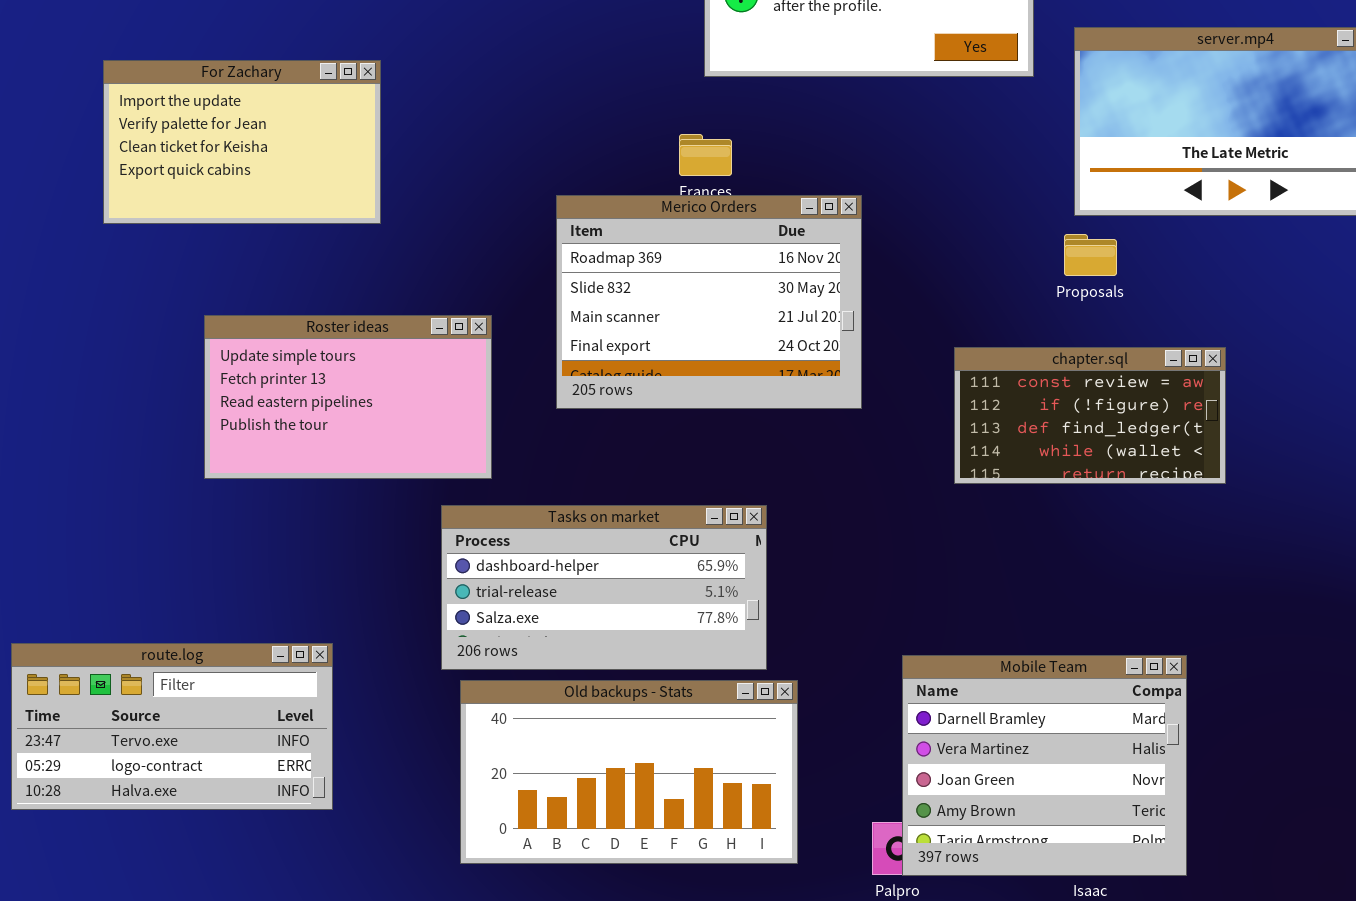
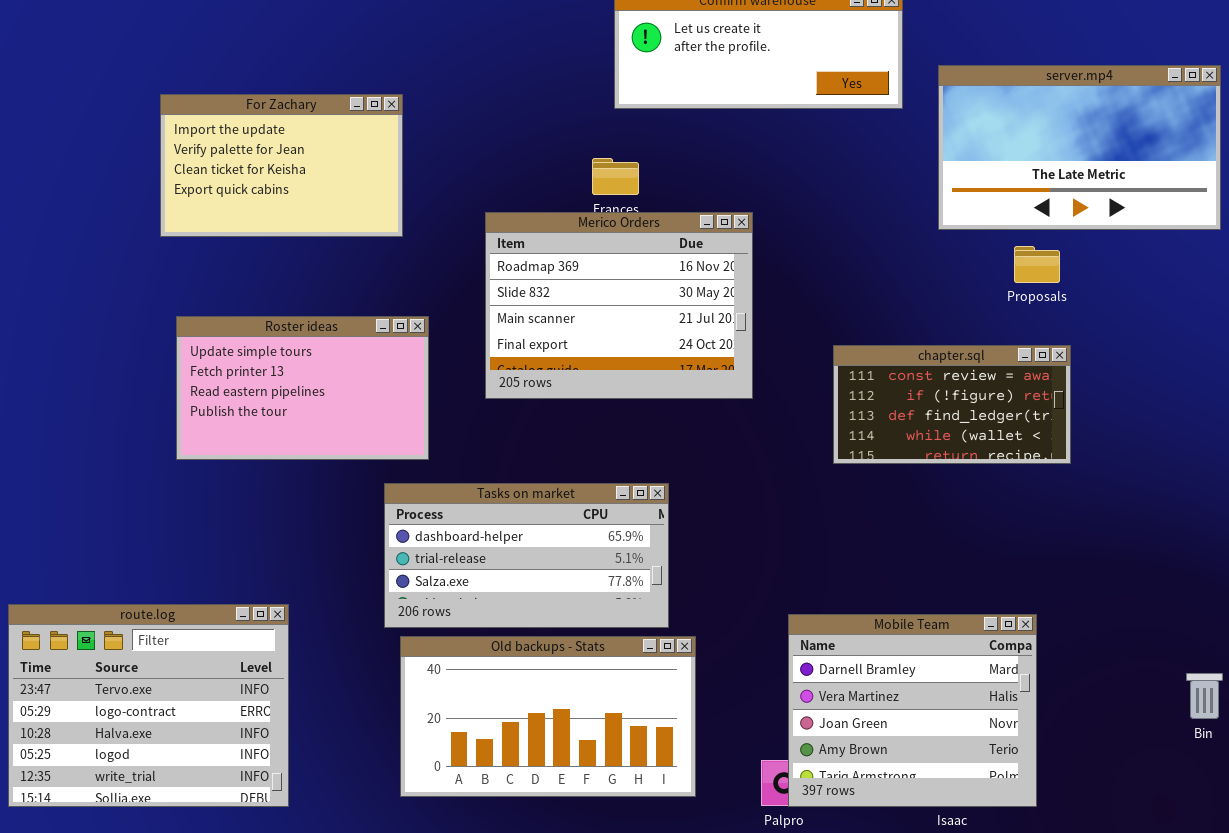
For Zachary: [103,60,381,224] -> [160,94,403,237], moved
Proposals: [1064,234,1117,276] -> [1014,246,1060,283], moved
route.log: [11,643,333,810] -> [8,604,289,807], resized

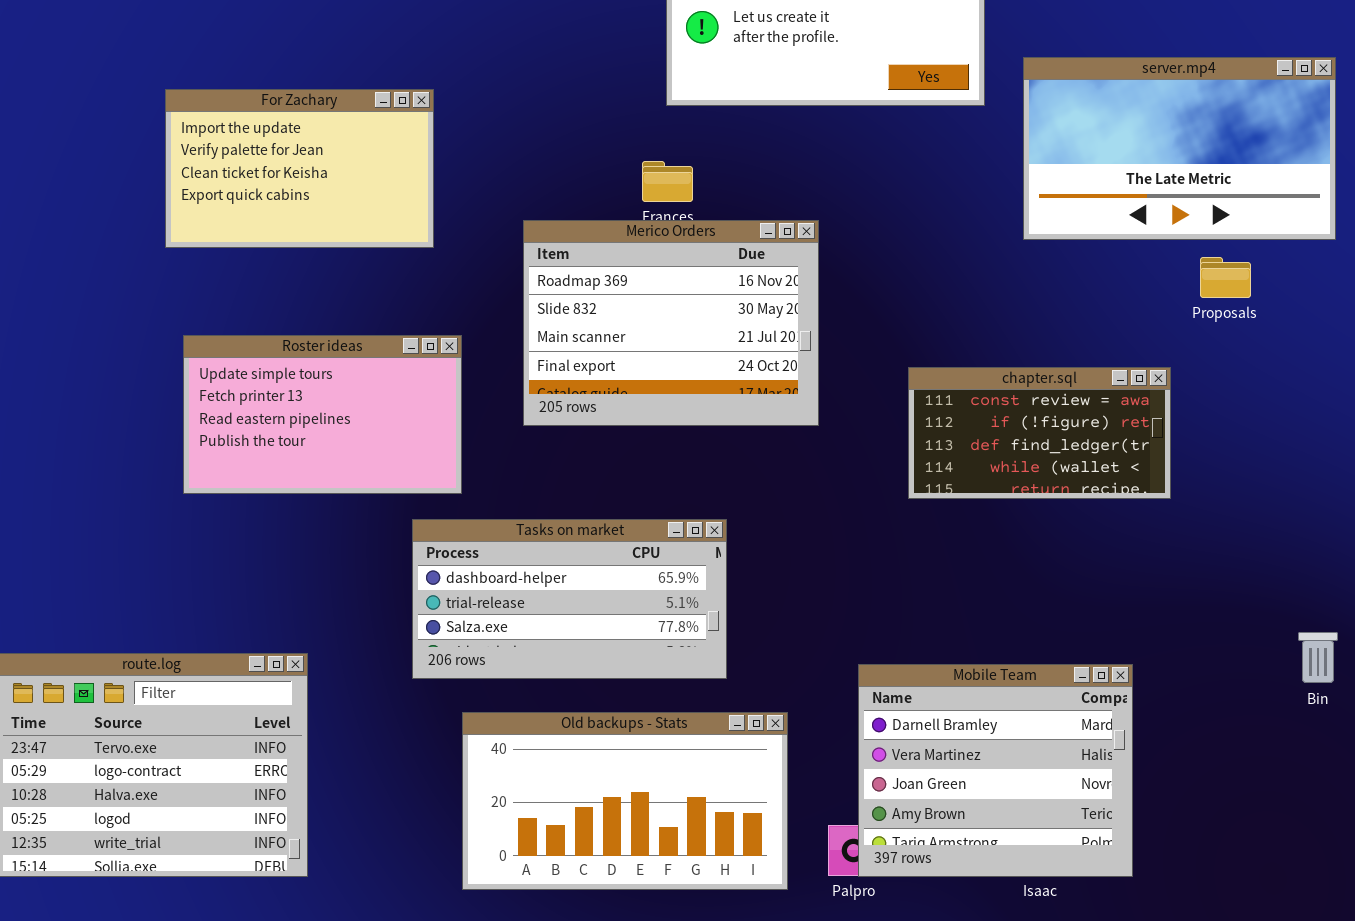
Proposals: [1014,246,1060,283] -> [1200,257,1251,298], moved
Old backups - Stats: [400,636,696,797] -> [462,712,788,890], moved
Bin: [1186,673,1223,719] -> [1298,632,1338,683], moved

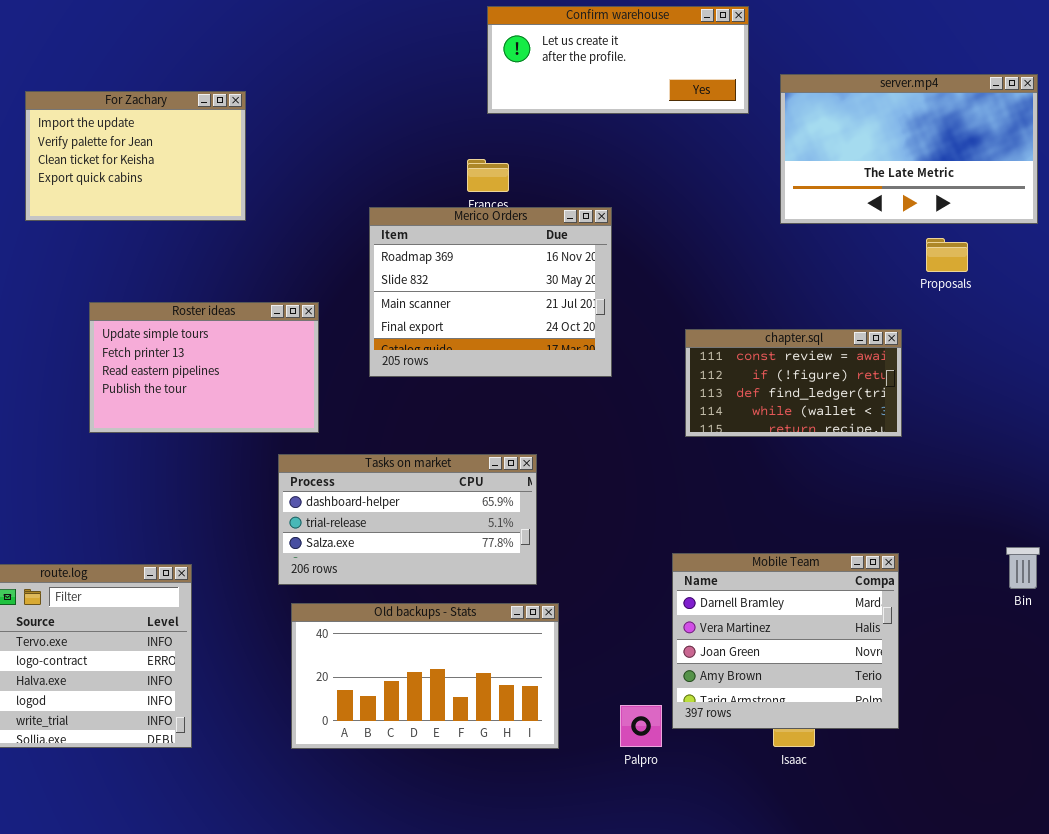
For Zachary: [165,89,434,248] -> [25,91,246,221], moved
Mobile Team: [858,664,1133,877] -> [672,553,899,729], moved
Old backups - Stats: [462,712,788,890] -> [291,603,559,749], moved

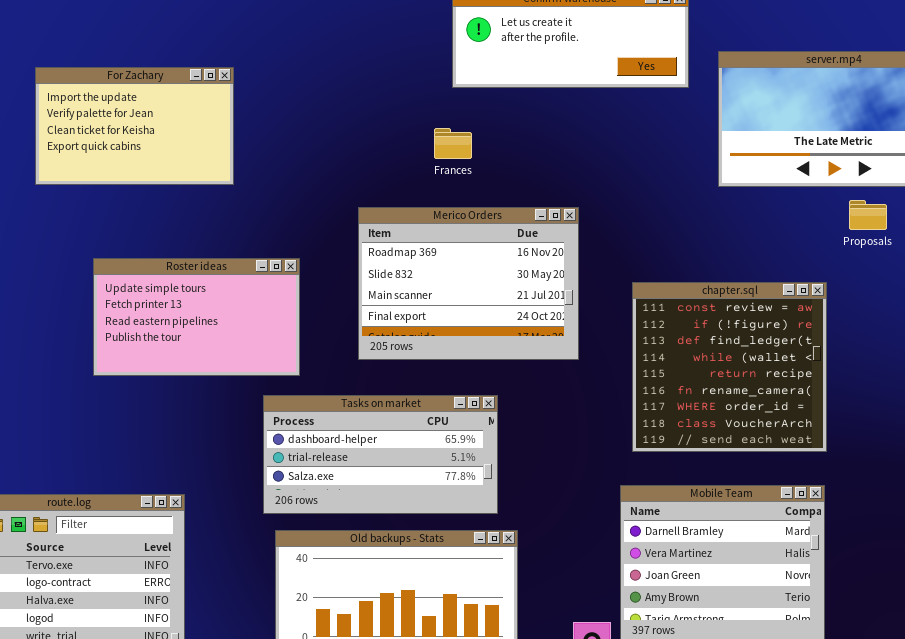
Merico Orders: [369,207,612,377] -> [358,207,579,360], moved
chapter.sql: [685,329,902,437] -> [632,282,827,452], resized

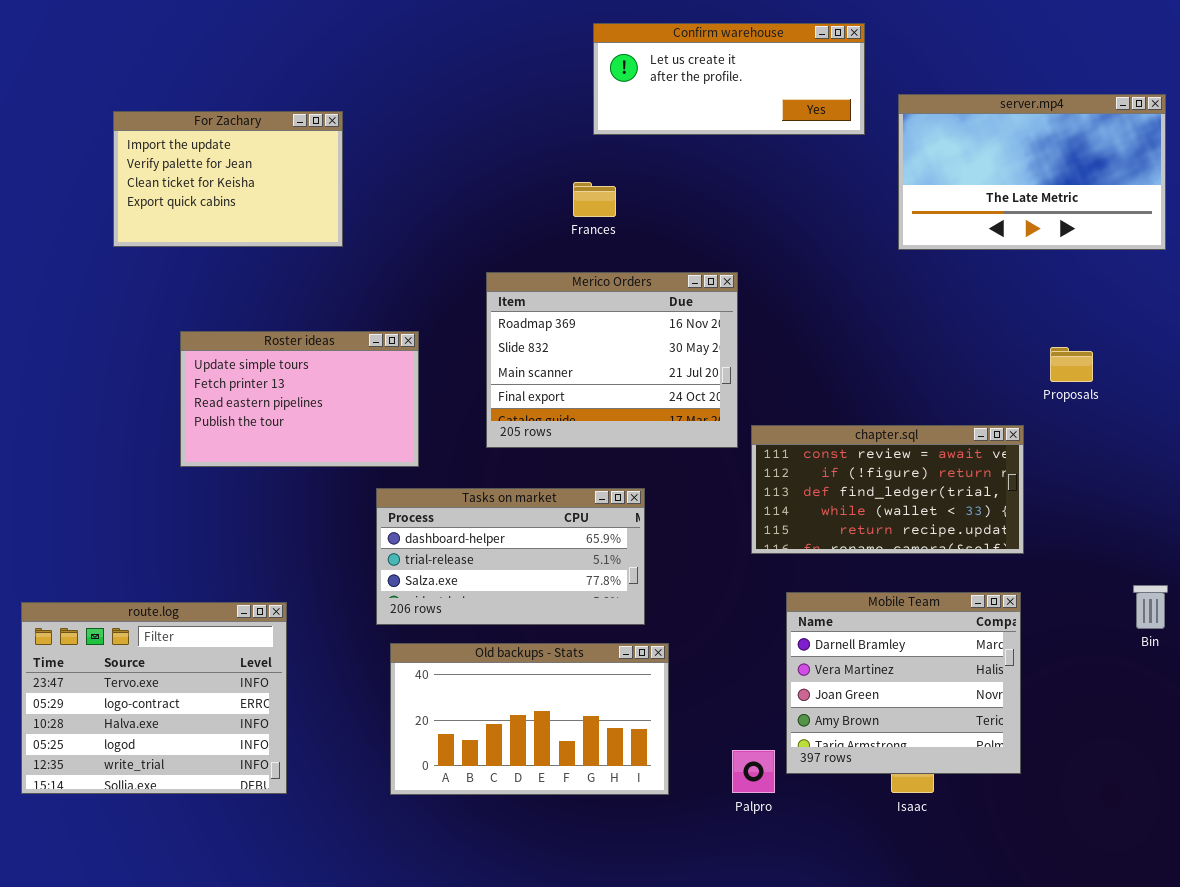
Proposals: [849,200,887,230] -> [1050,347,1093,382], moved
chapter.sql: [632,282,827,452] -> [751,425,1024,554], resized

